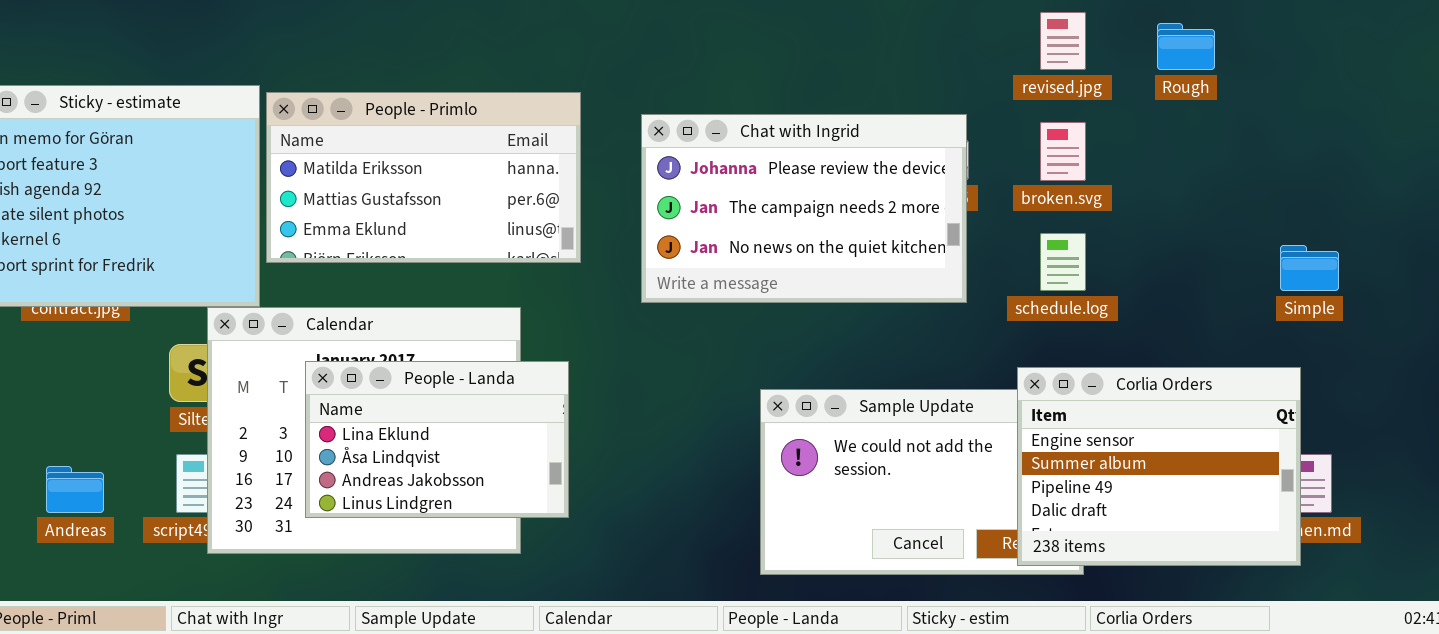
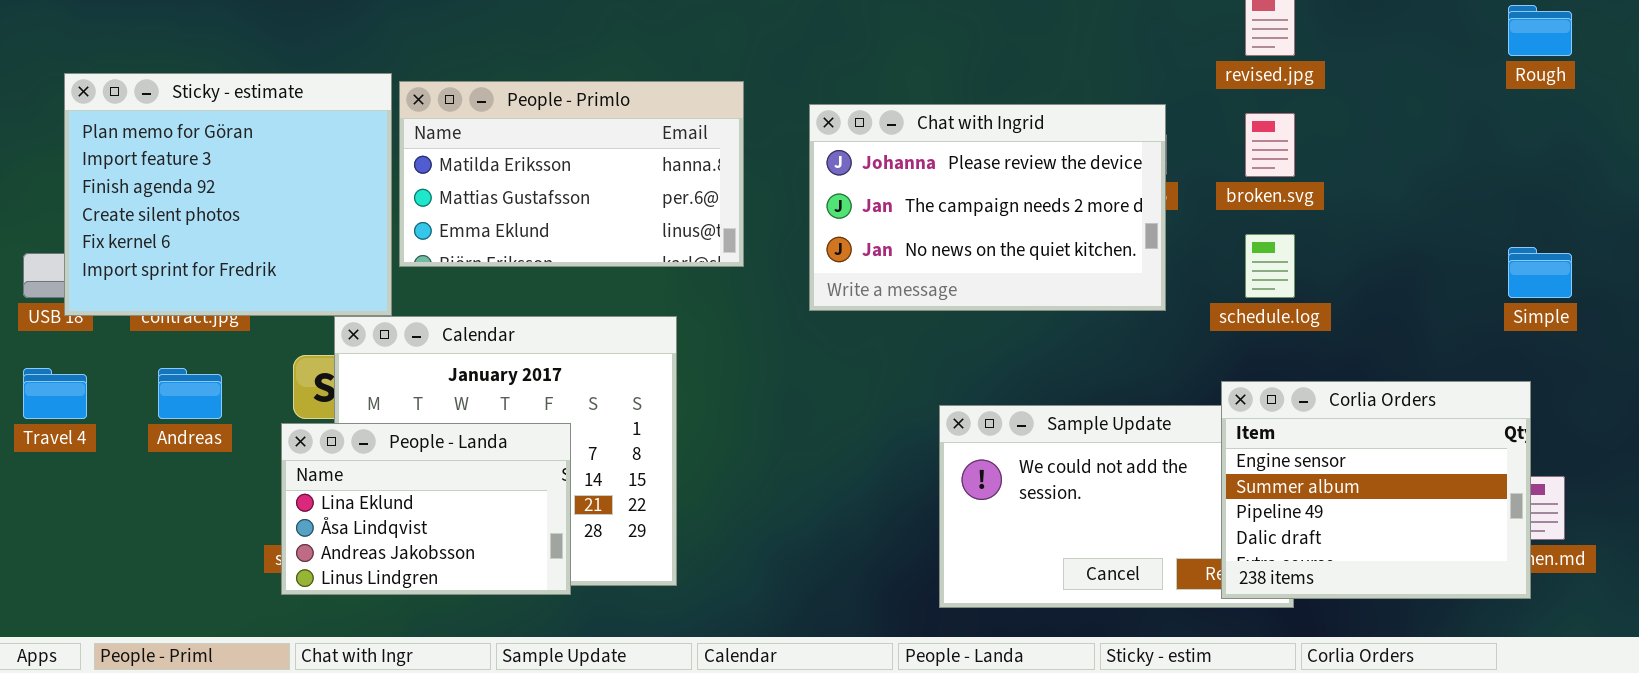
Rough: [1157,23,1215,70] -> [1508,5,1572,56], moved
People - Landa: [305,361,569,518] -> [281,423,571,595], moved
Andreas: [46,466,104,513] -> [158,368,222,419], moved

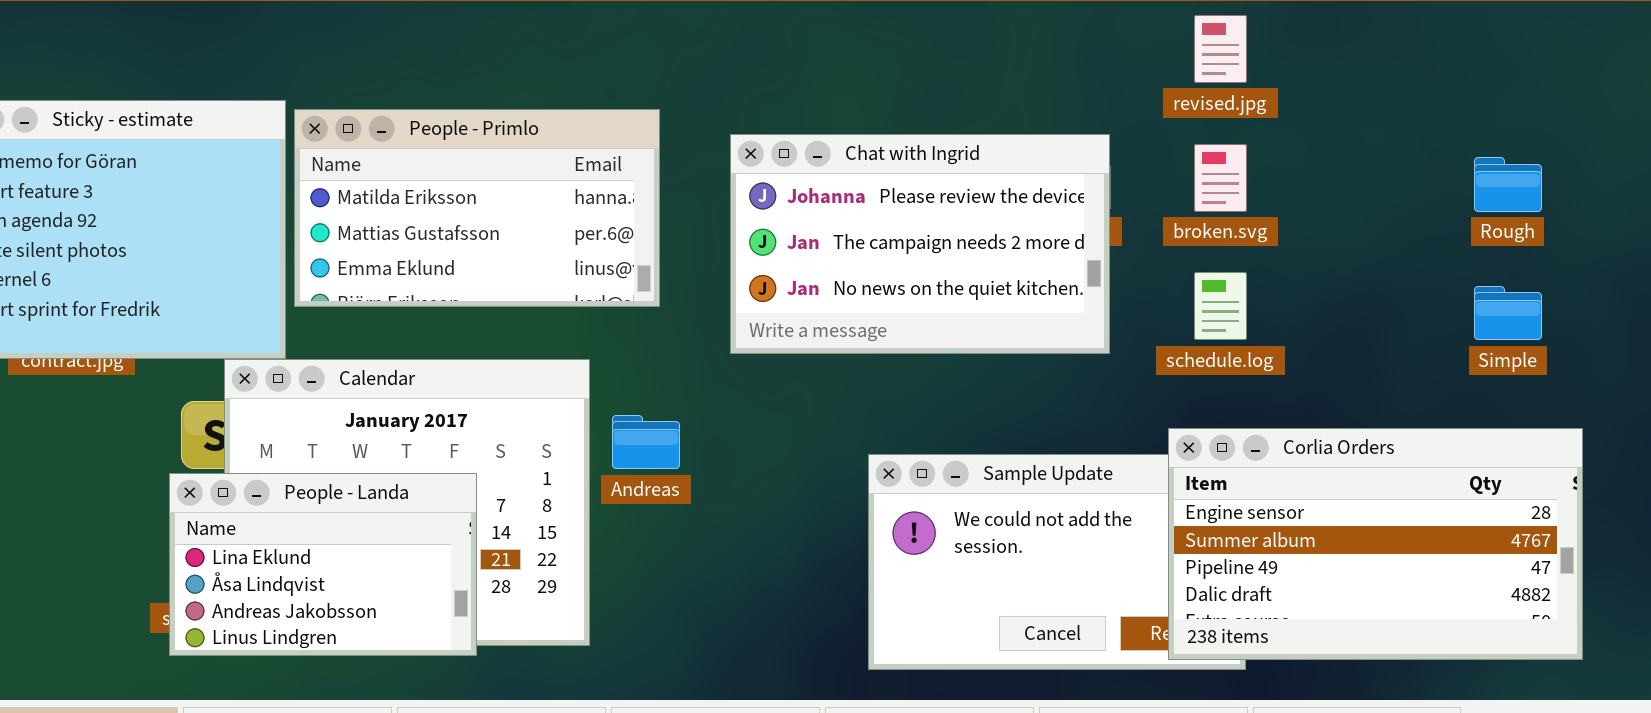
Rough: [1508,5,1572,56] -> [1474,157,1542,212], moved
Andreas: [158,368,222,419] -> [612,415,680,469], moved
Corlia Orders: [1221,381,1531,599] -> [1168,428,1583,660], resized

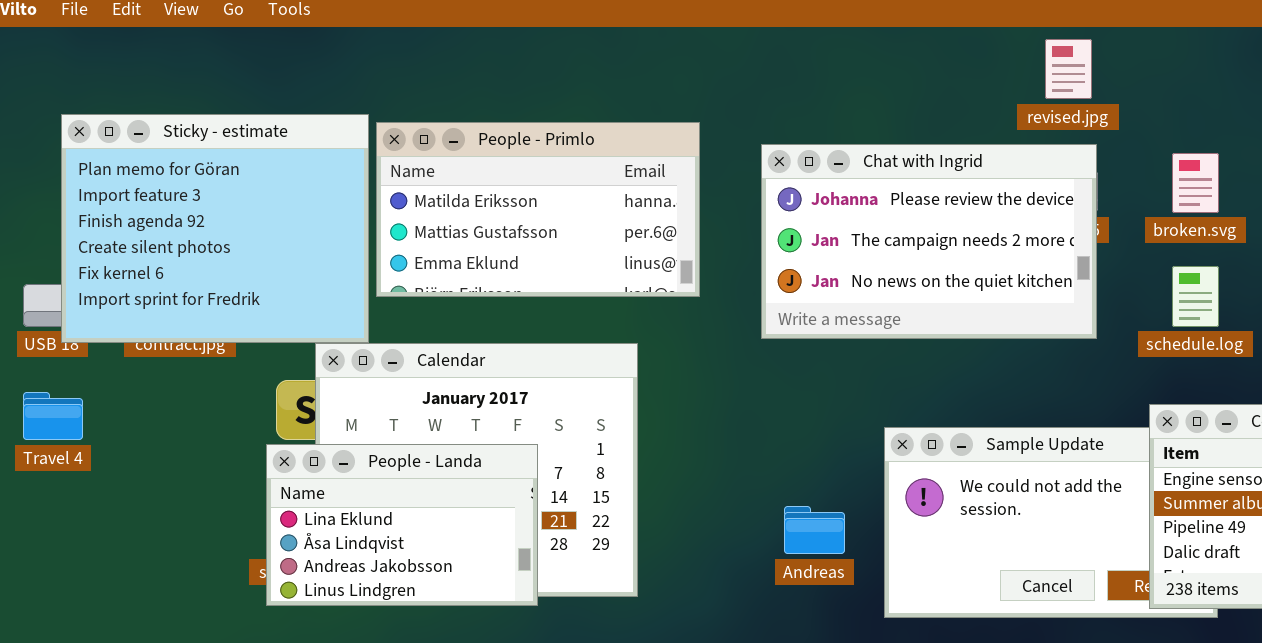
revised.jpg: [1194,15,1247,83] -> [1045,39,1092,99], moved
Andreas: [612,415,680,469] -> [784,506,845,554], moved

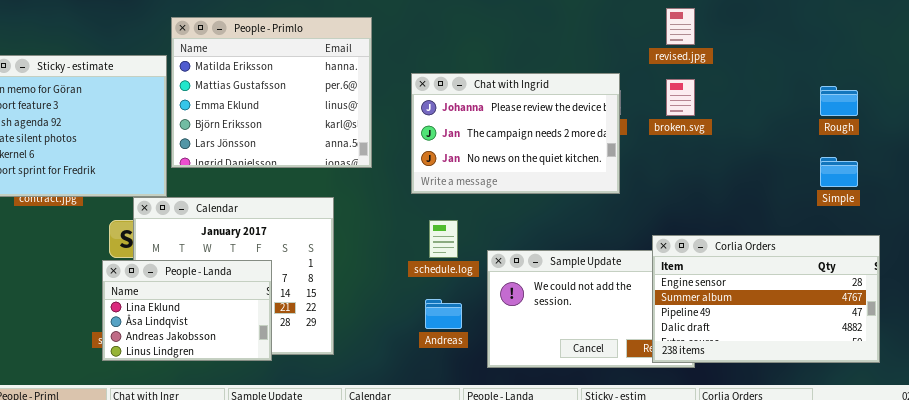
revised.jpg: [1045,39,1092,99] -> [666,8,695,45], moved
People - Primlo: [376,122,700,297] -> [171,17,372,168], resized
schedule.log: [1172,266,1219,327] -> [429,220,458,258], moved

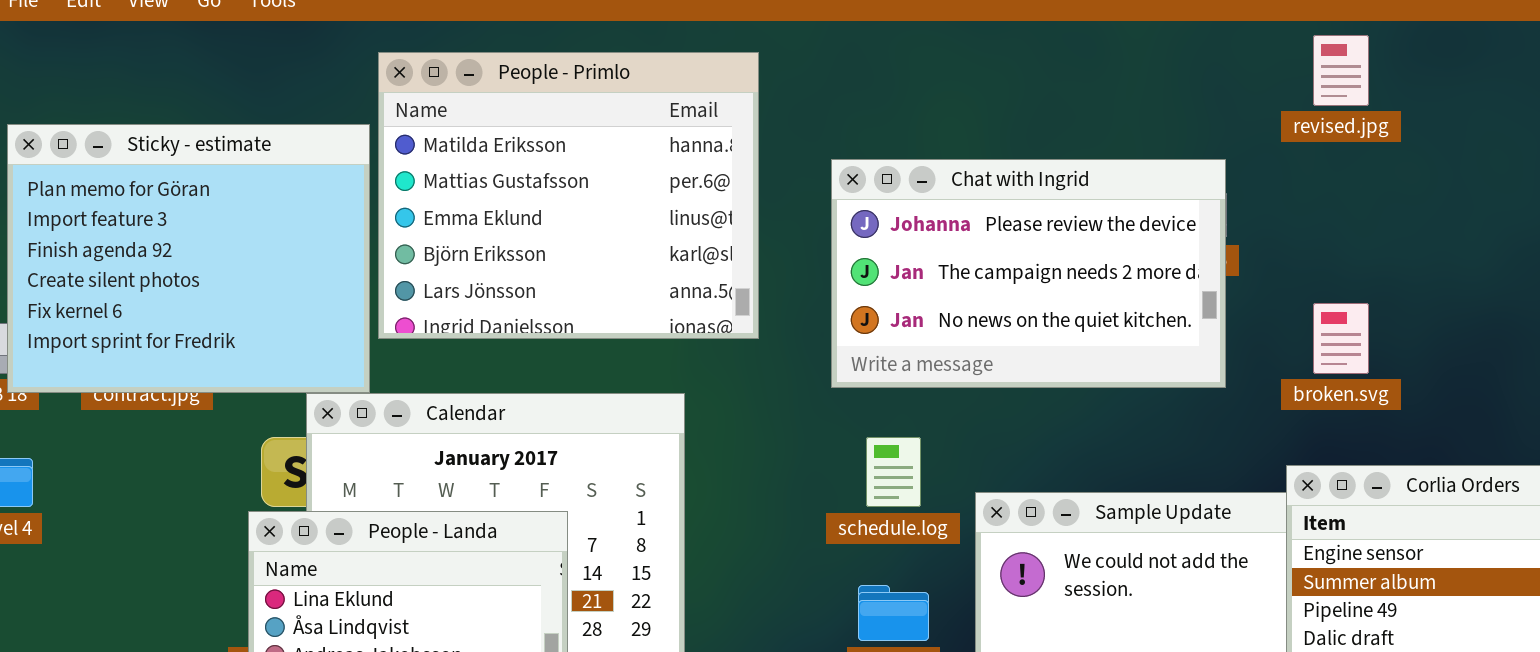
broken.svg: [666,79,695,116] -> [1313,303,1369,374], moved

